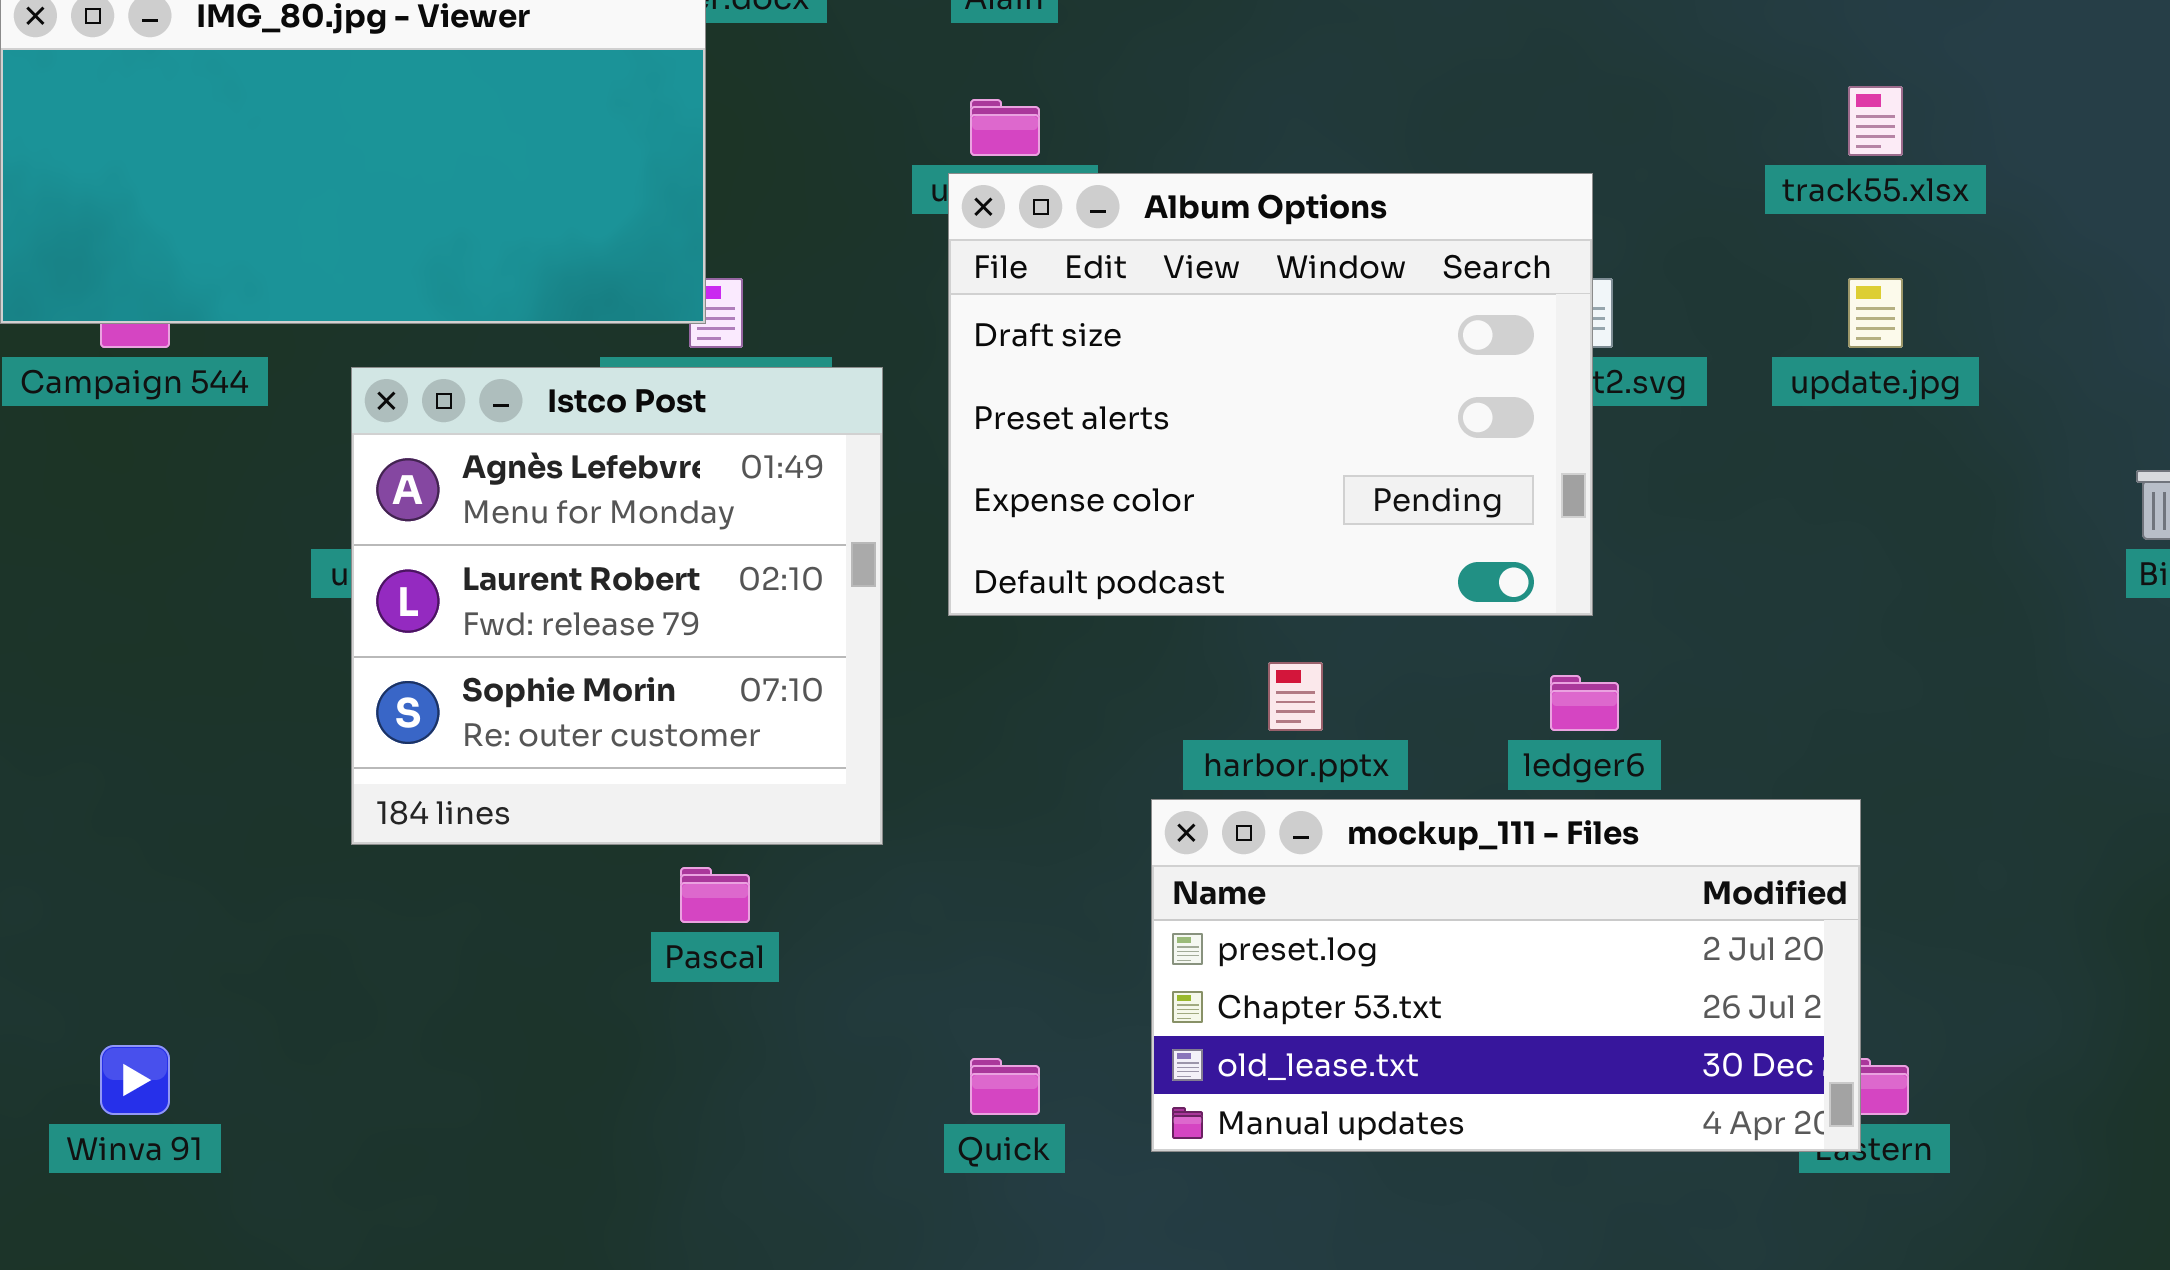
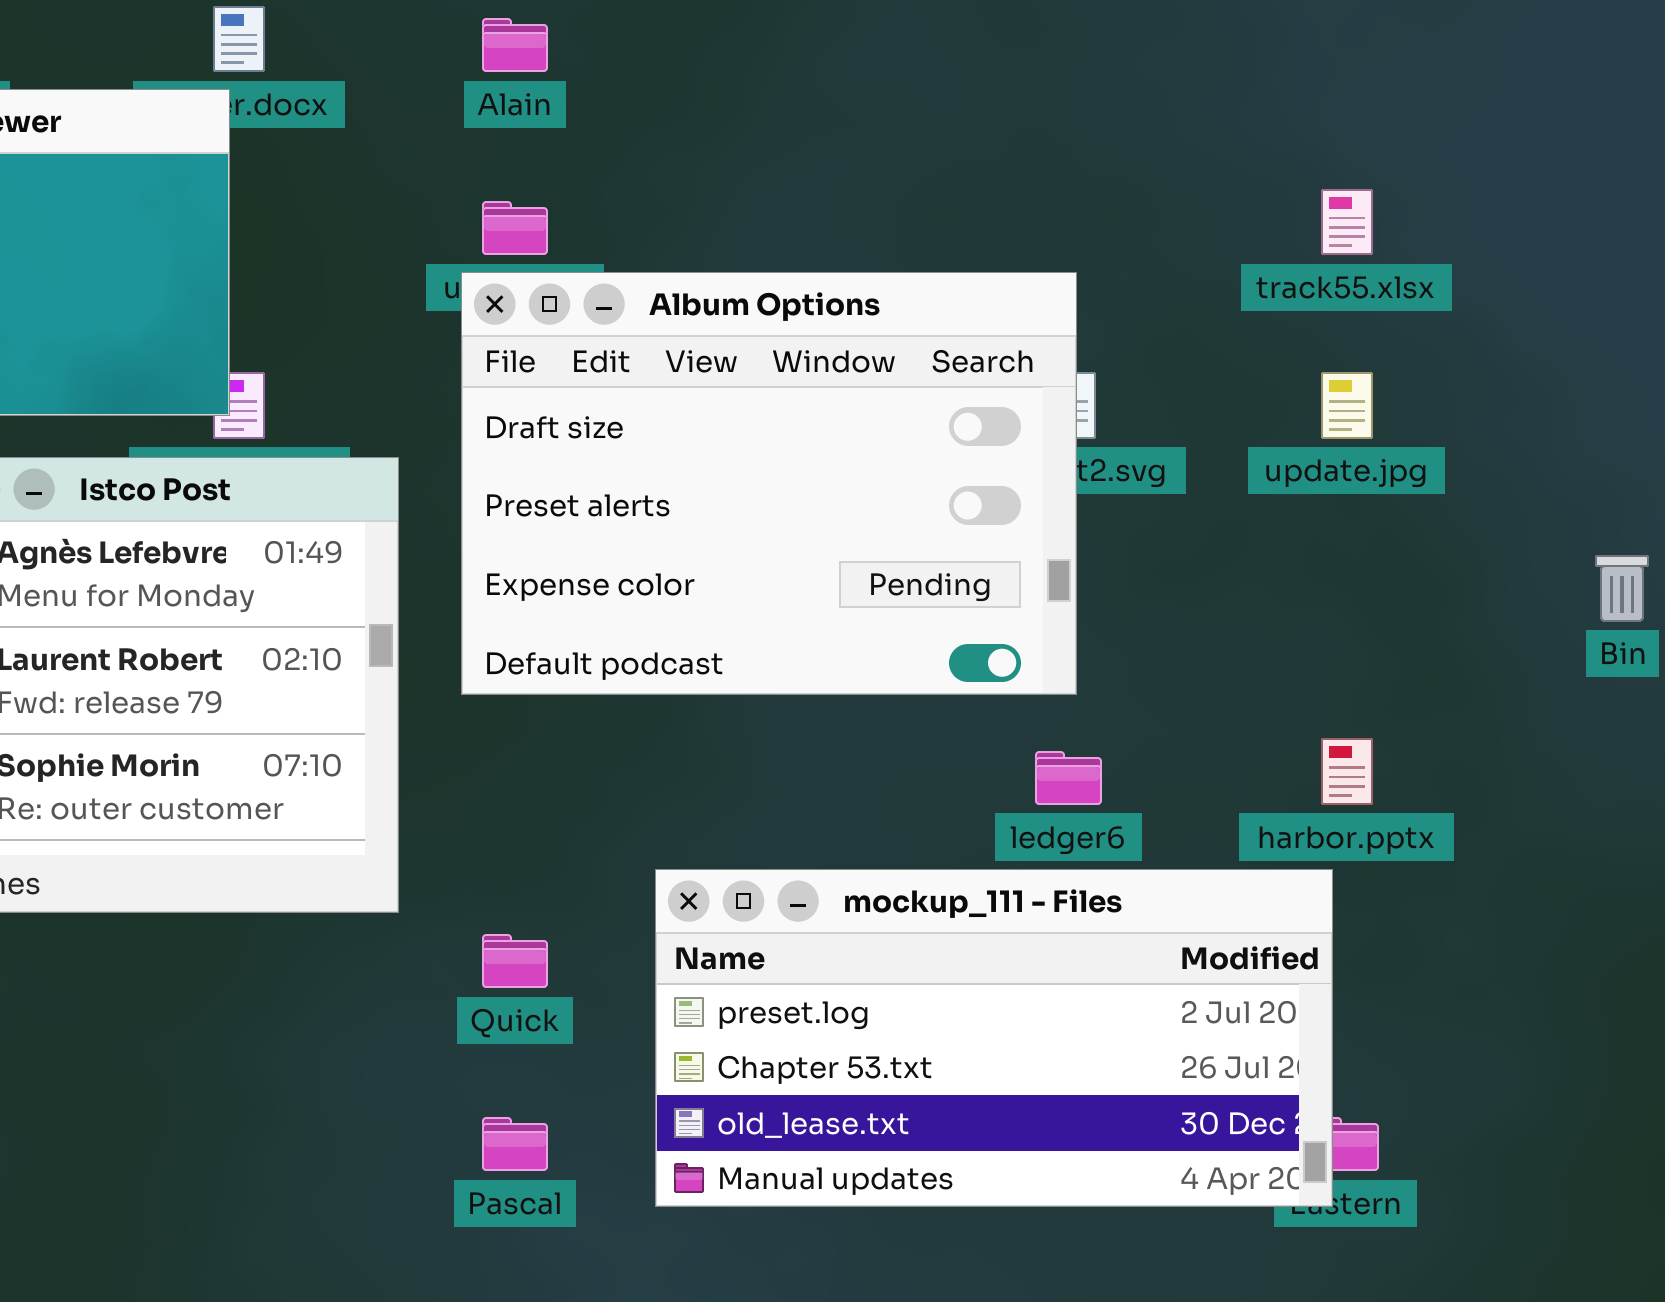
harbor.pptx: [1268,662,1323,731] -> [1321,738,1373,805], moved
Pascal: [680,867,750,923] -> [482,1117,548,1171], moved
Quick: [970,1058,1040,1115] -> [482,934,548,988], moved

